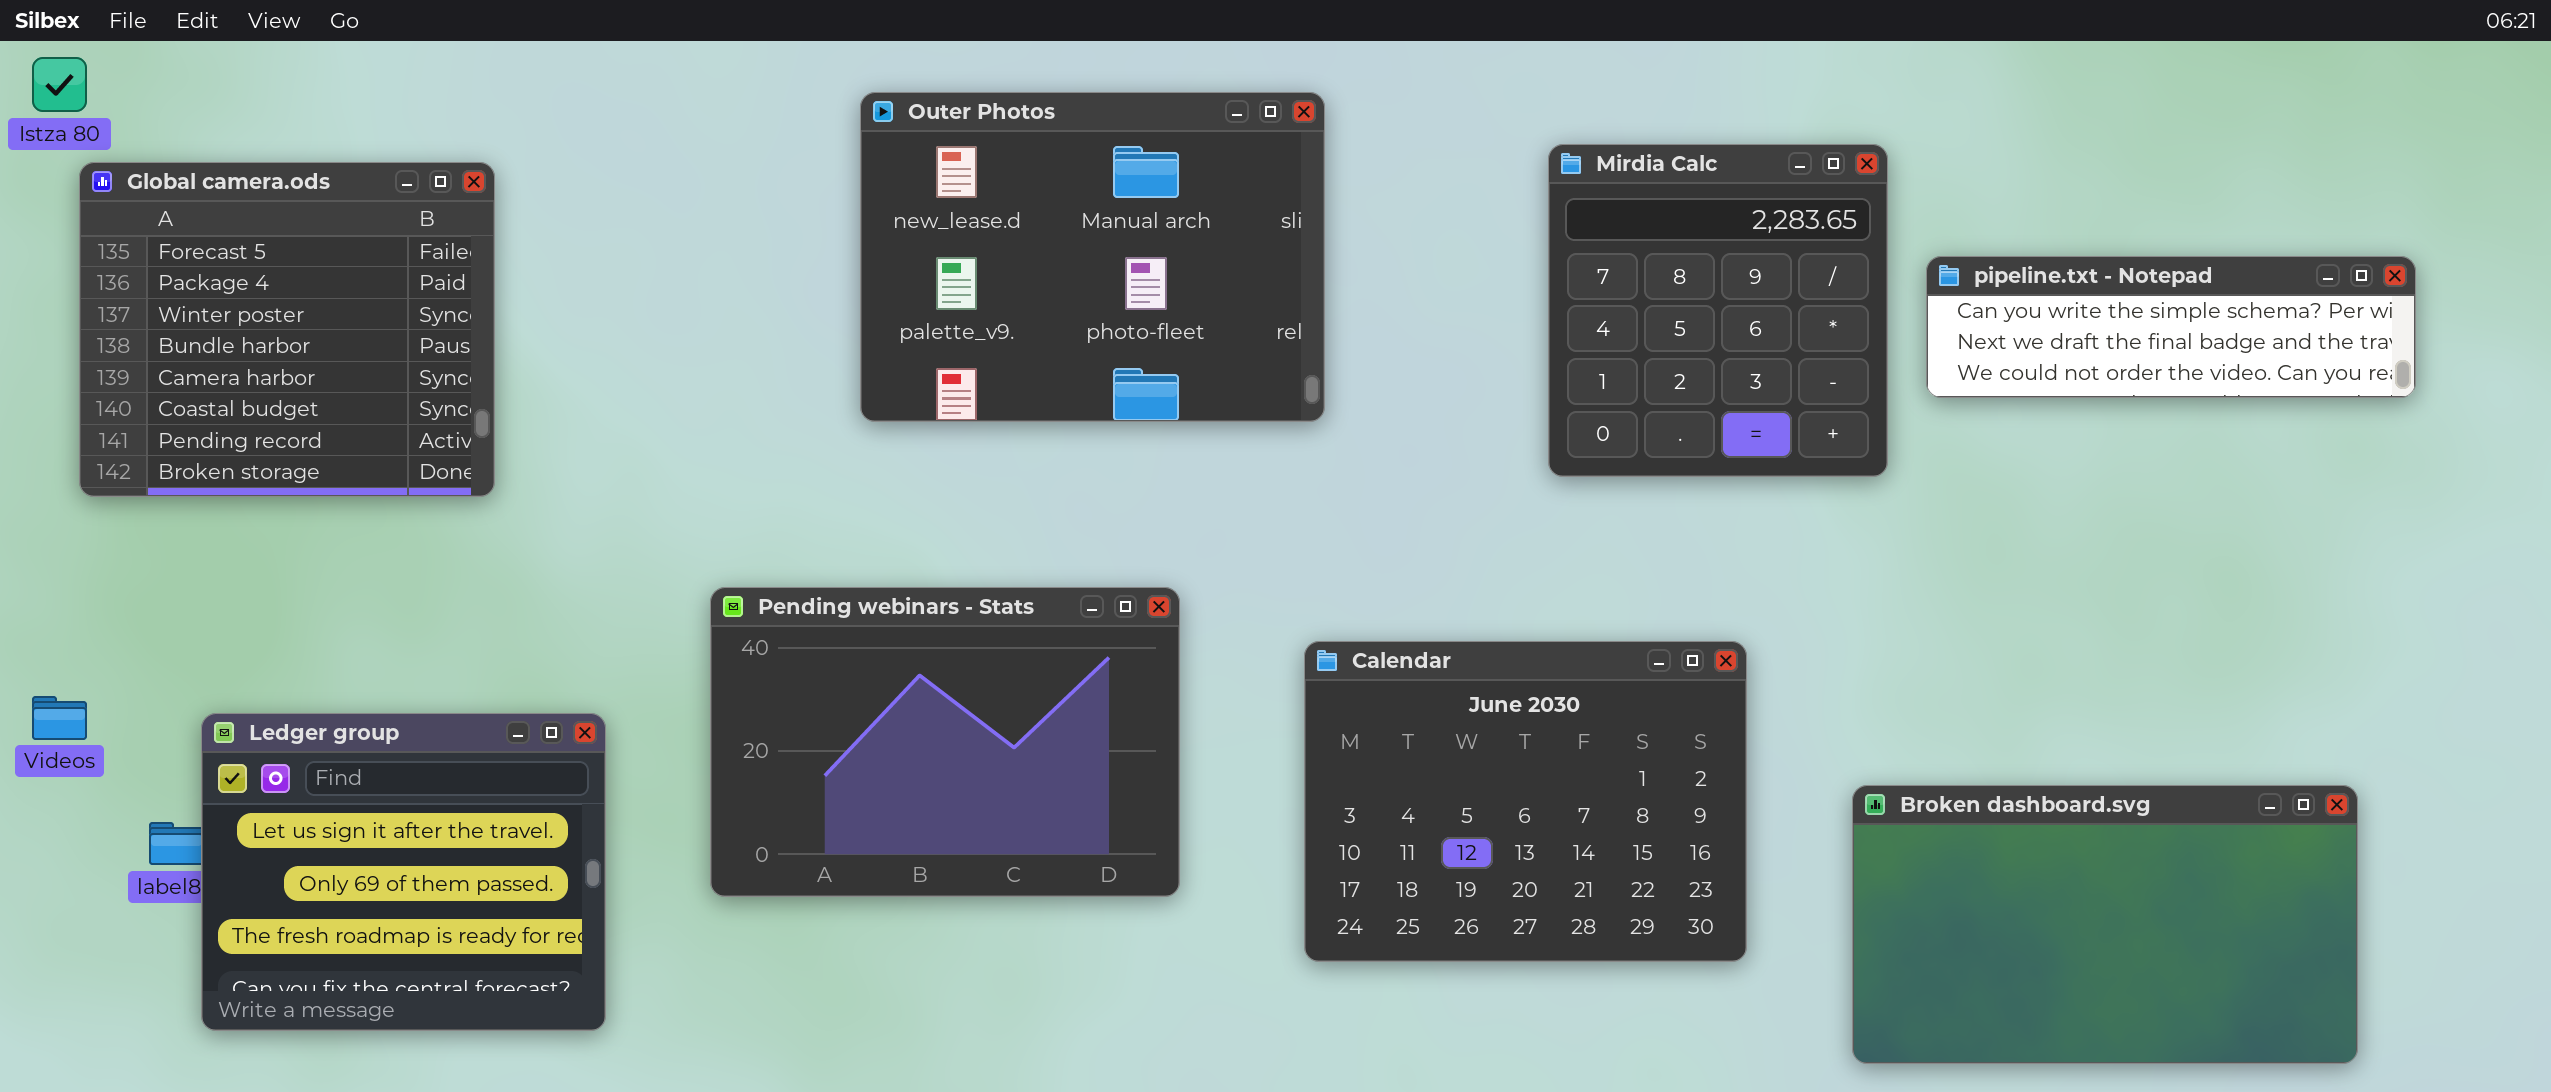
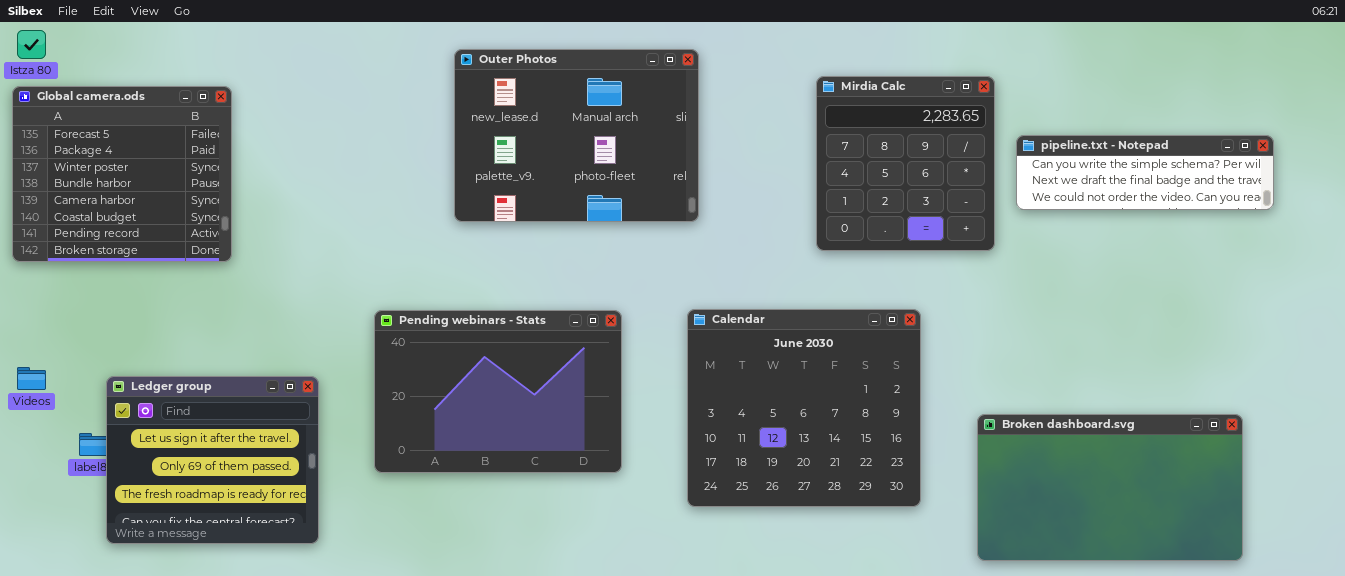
Global camera.ods: [79,162,495,497] -> [12,86,232,262], moved
Calendar: [1304,641,1747,962] -> [687,309,921,507], resized

